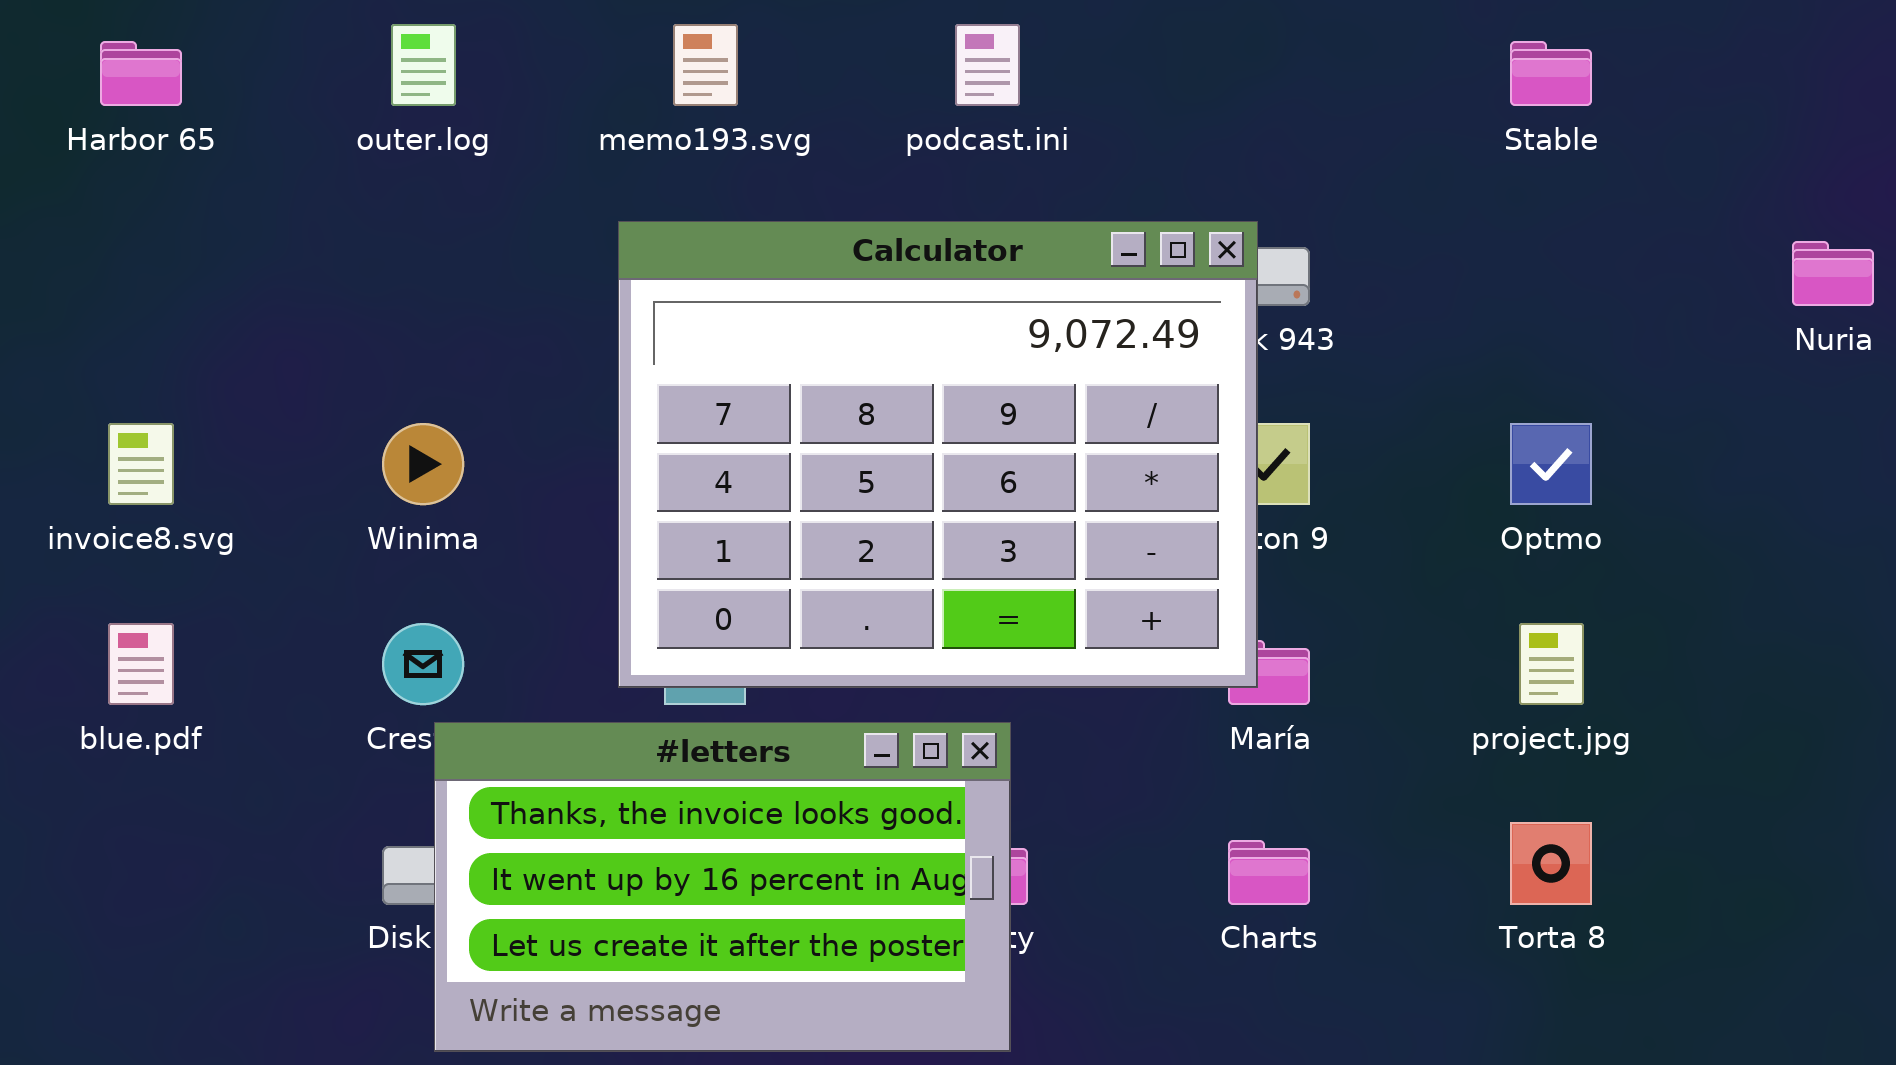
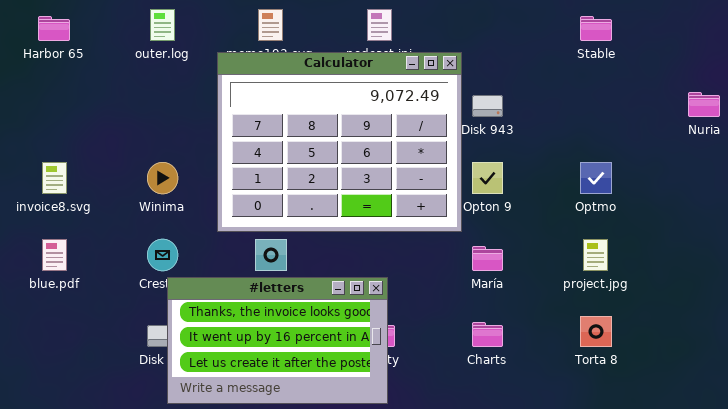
Calculator: [618,221,1258,688] -> [217,52,462,232], moved

